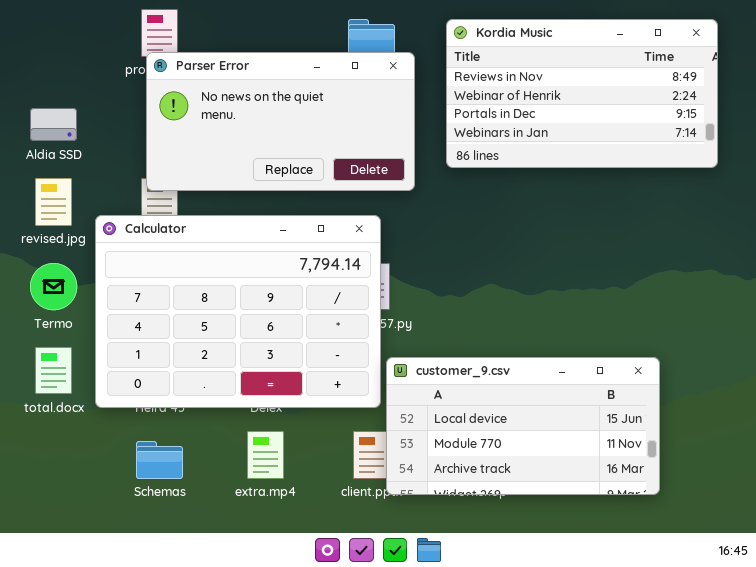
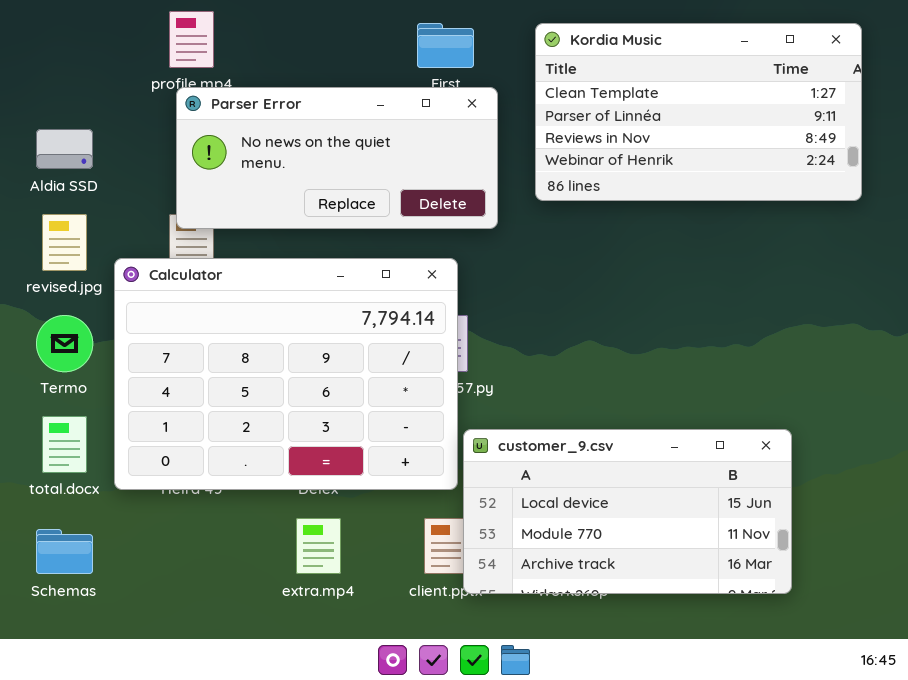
Kordia Music: [446,19,718,168] -> [535,23,862,201], scrolled up 2 rows
Parser Error: [146,52,415,191] -> [176,87,498,229], resized
Schemas: [136,441,183,479] -> [36,529,93,574], moved

